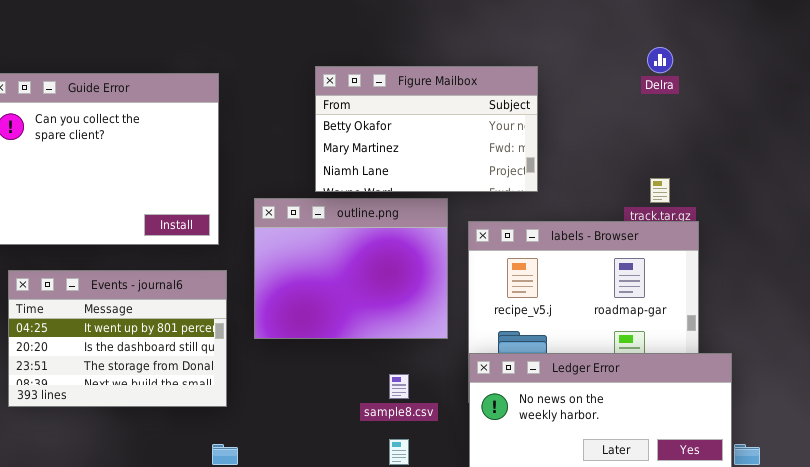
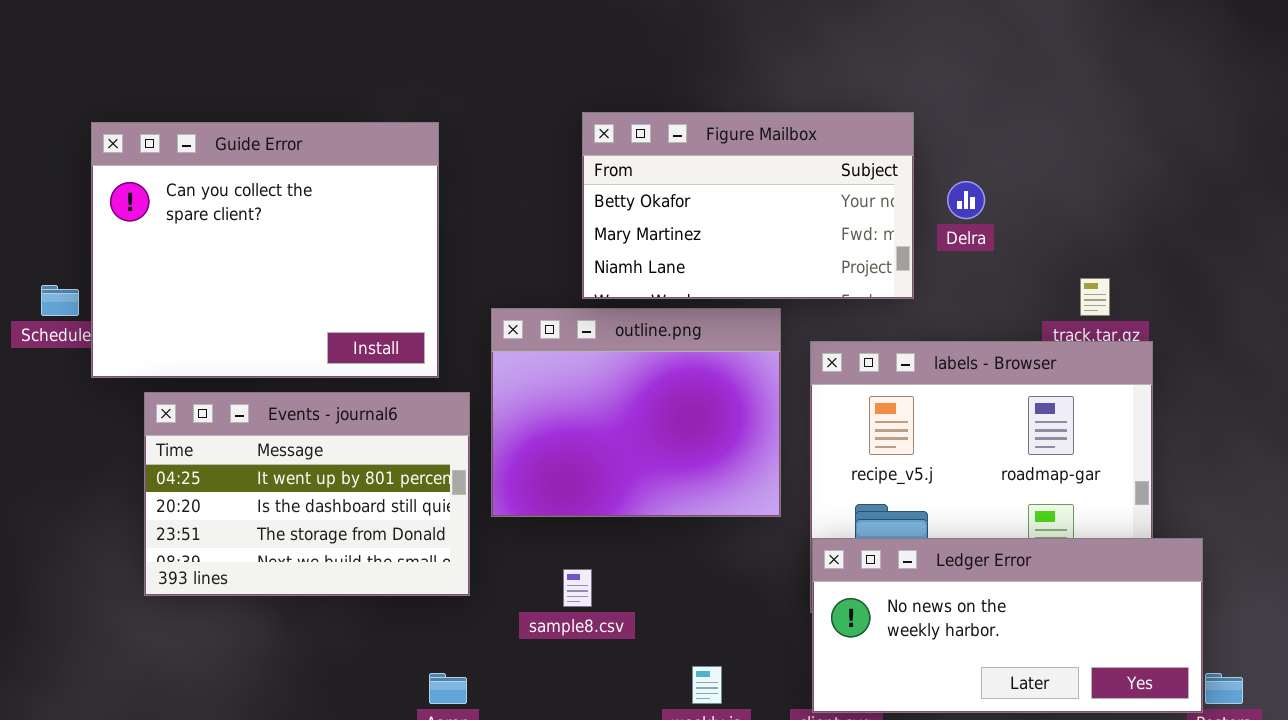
Delra: [647,47,673,73] -> [947,181,985,219], moved
Events - journal6: [8,270,227,407] -> [144,392,470,596], moved
sample8.csv: [389,374,409,399] -> [563,569,592,607], moved

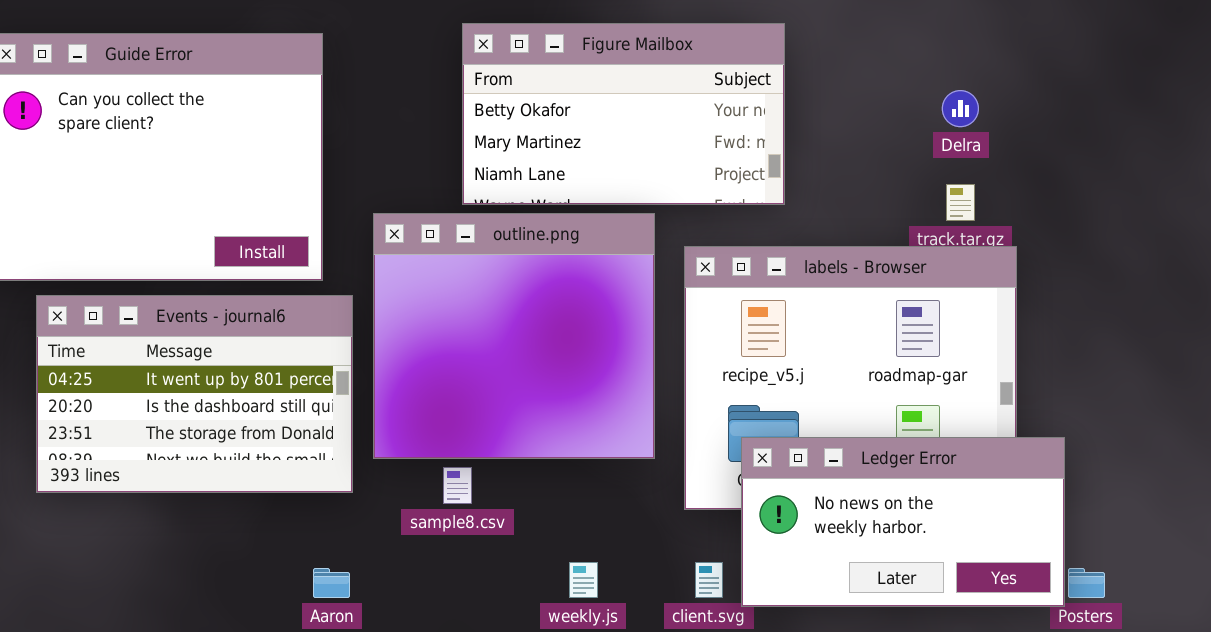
Delra: [947,181,985,219] -> [942,90,979,127], moved
outline.png: [491,308,781,517] -> [373,213,655,459], resized
Ledger Error: [812,538,1203,713] -> [741,437,1065,607], resized

